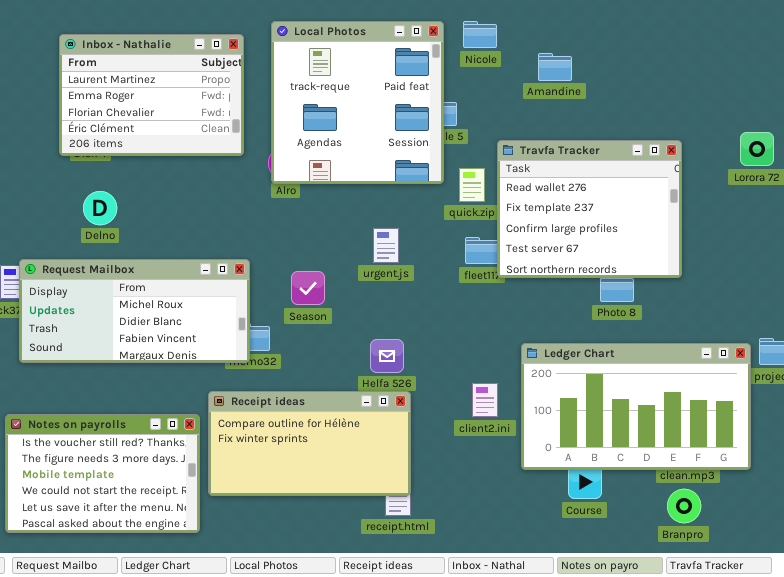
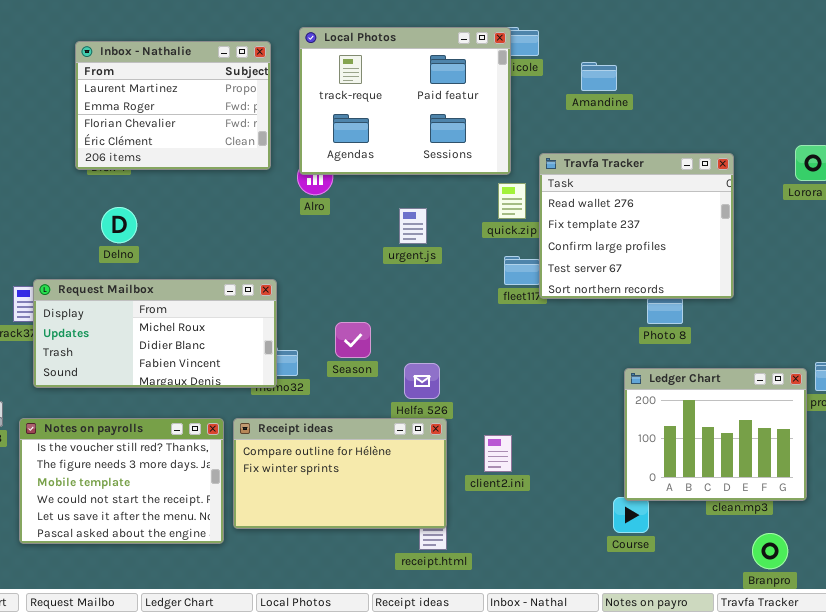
Local Photos: [271,21,444,184] -> [299,27,511,175], resized
urgent.js: [373,228,399,263] -> [399,208,427,244], moved
Season: [291,271,325,305] -> [335,322,371,358], moved
Ledger Chart: [521,343,751,470] -> [624,368,807,501], resized
client2.ini: [472,383,498,417] -> [484,435,512,472], moved
Notes on payrolls: [5,414,200,533] -> [19,418,224,544], moved
Branpro: [667,489,701,523] -> [752,533,788,569], moved

